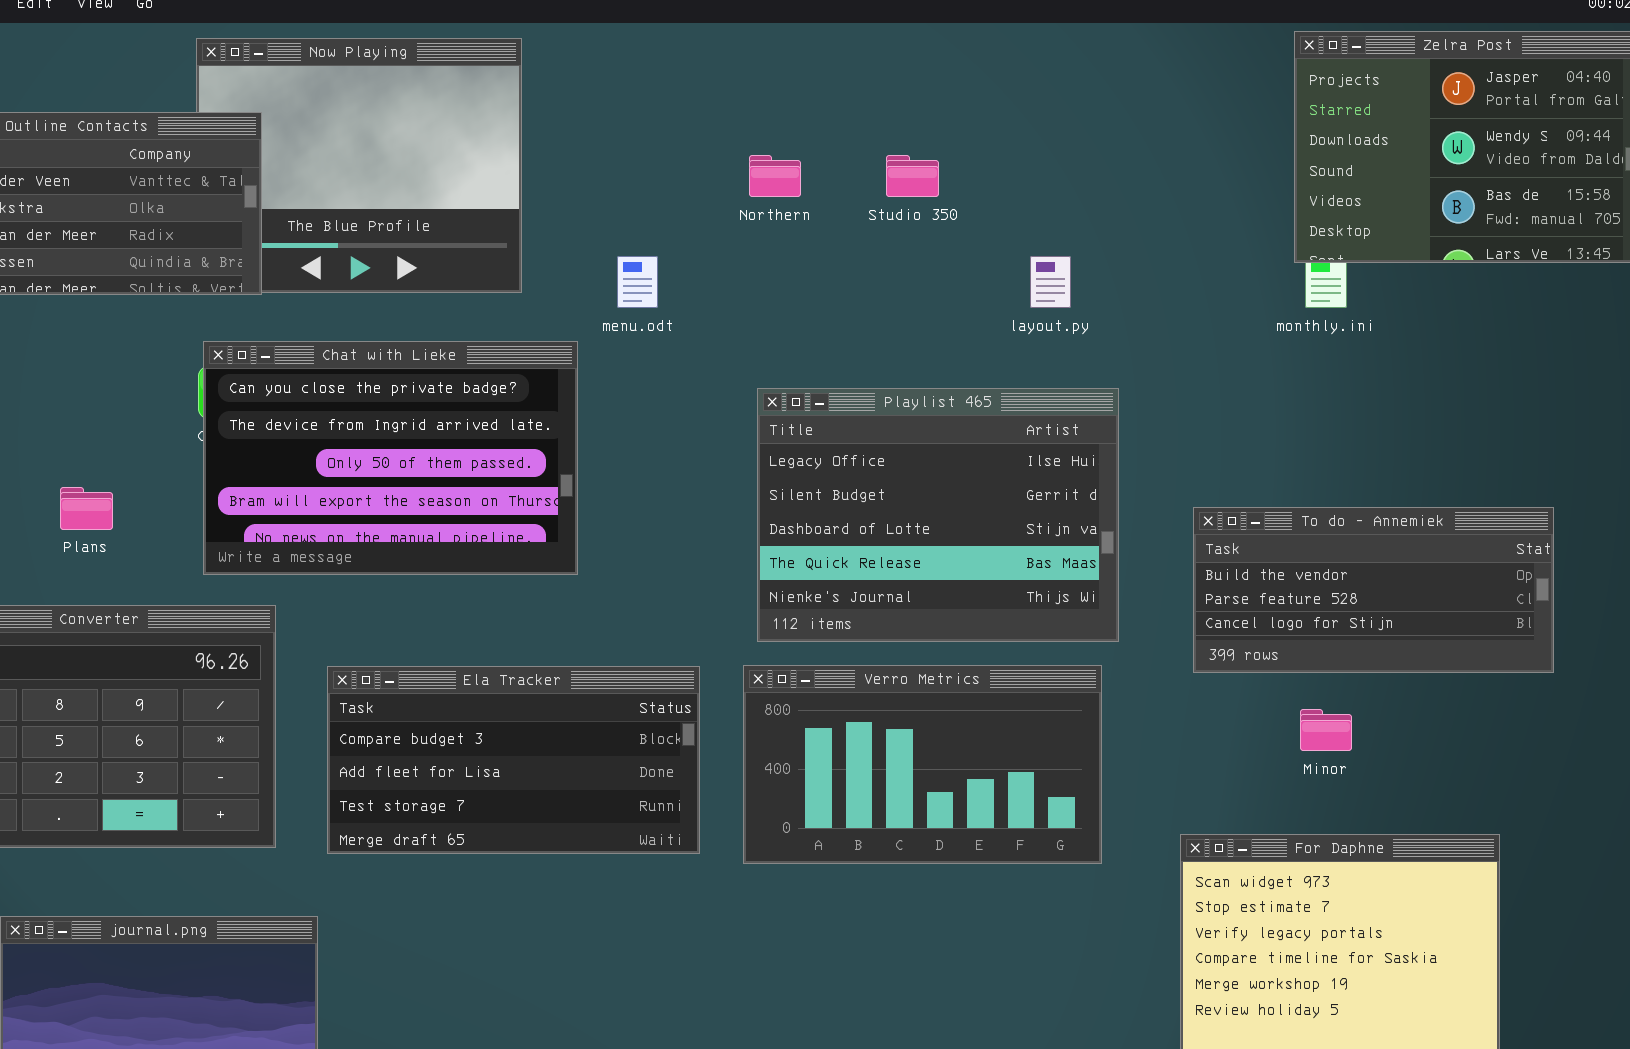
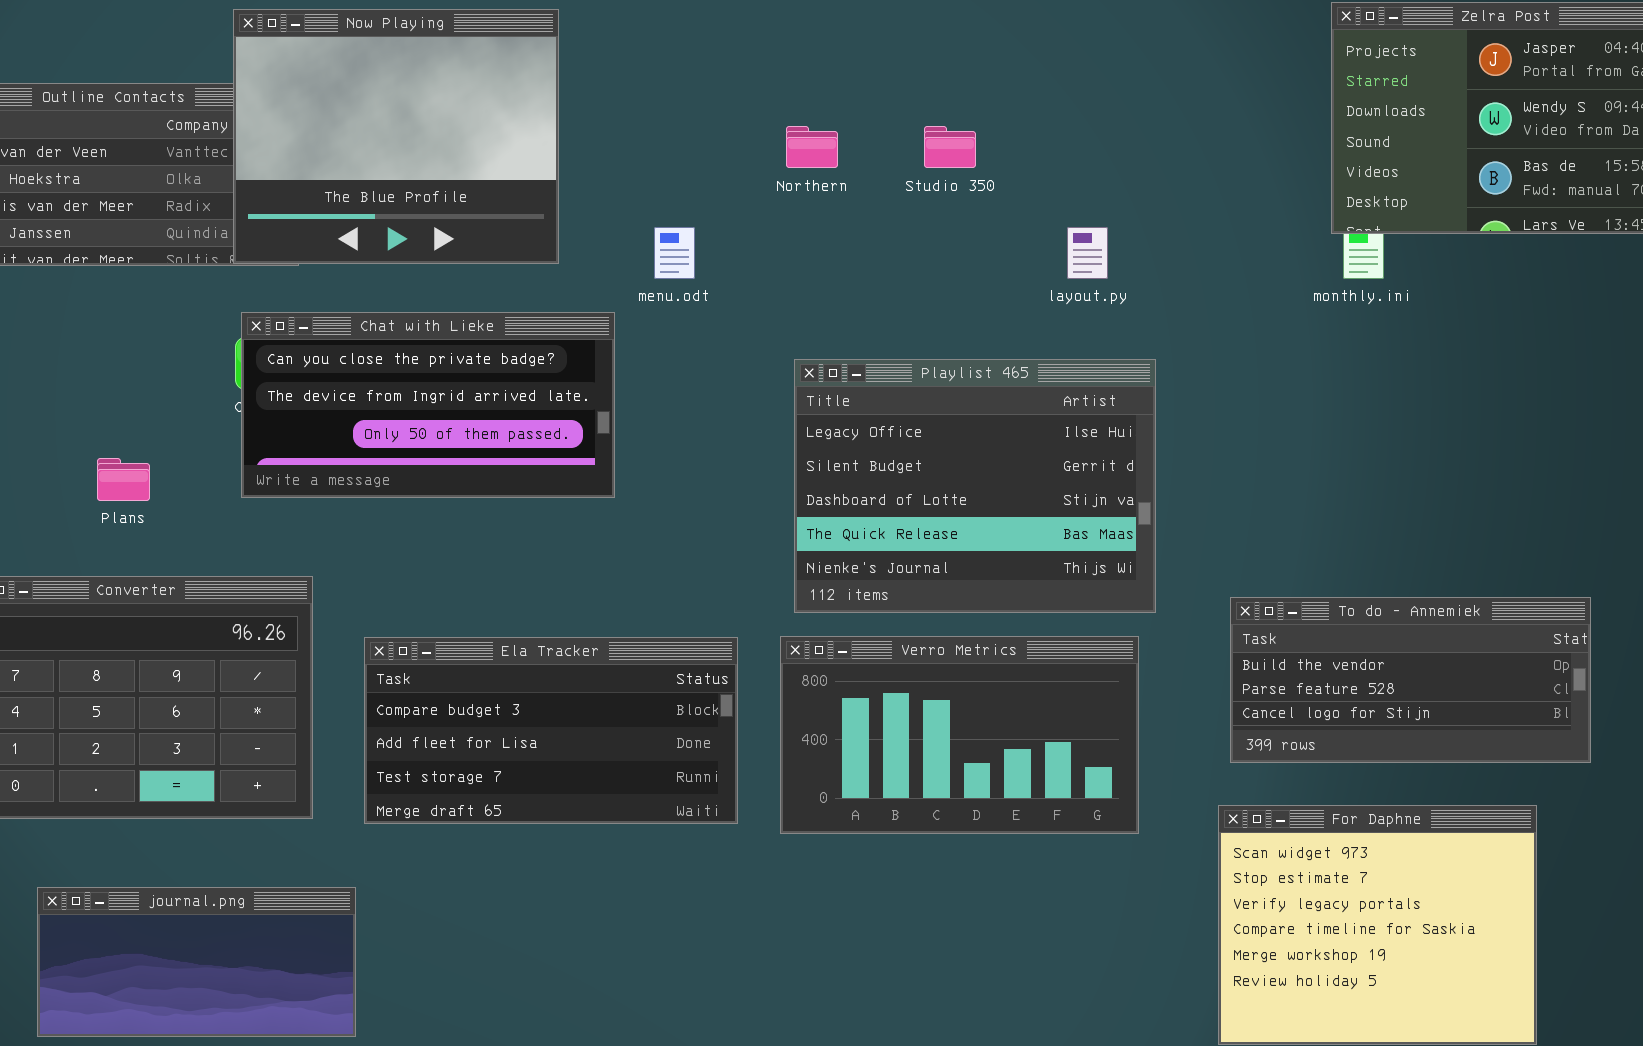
Now Playing: [196,38,522,293] -> [233,9,559,264], raised
Chat with Lieke: [203,341,578,575] -> [241,312,615,498], resized
To do - Annemiek: [1193,507,1554,673] -> [1230,597,1591,763], moved

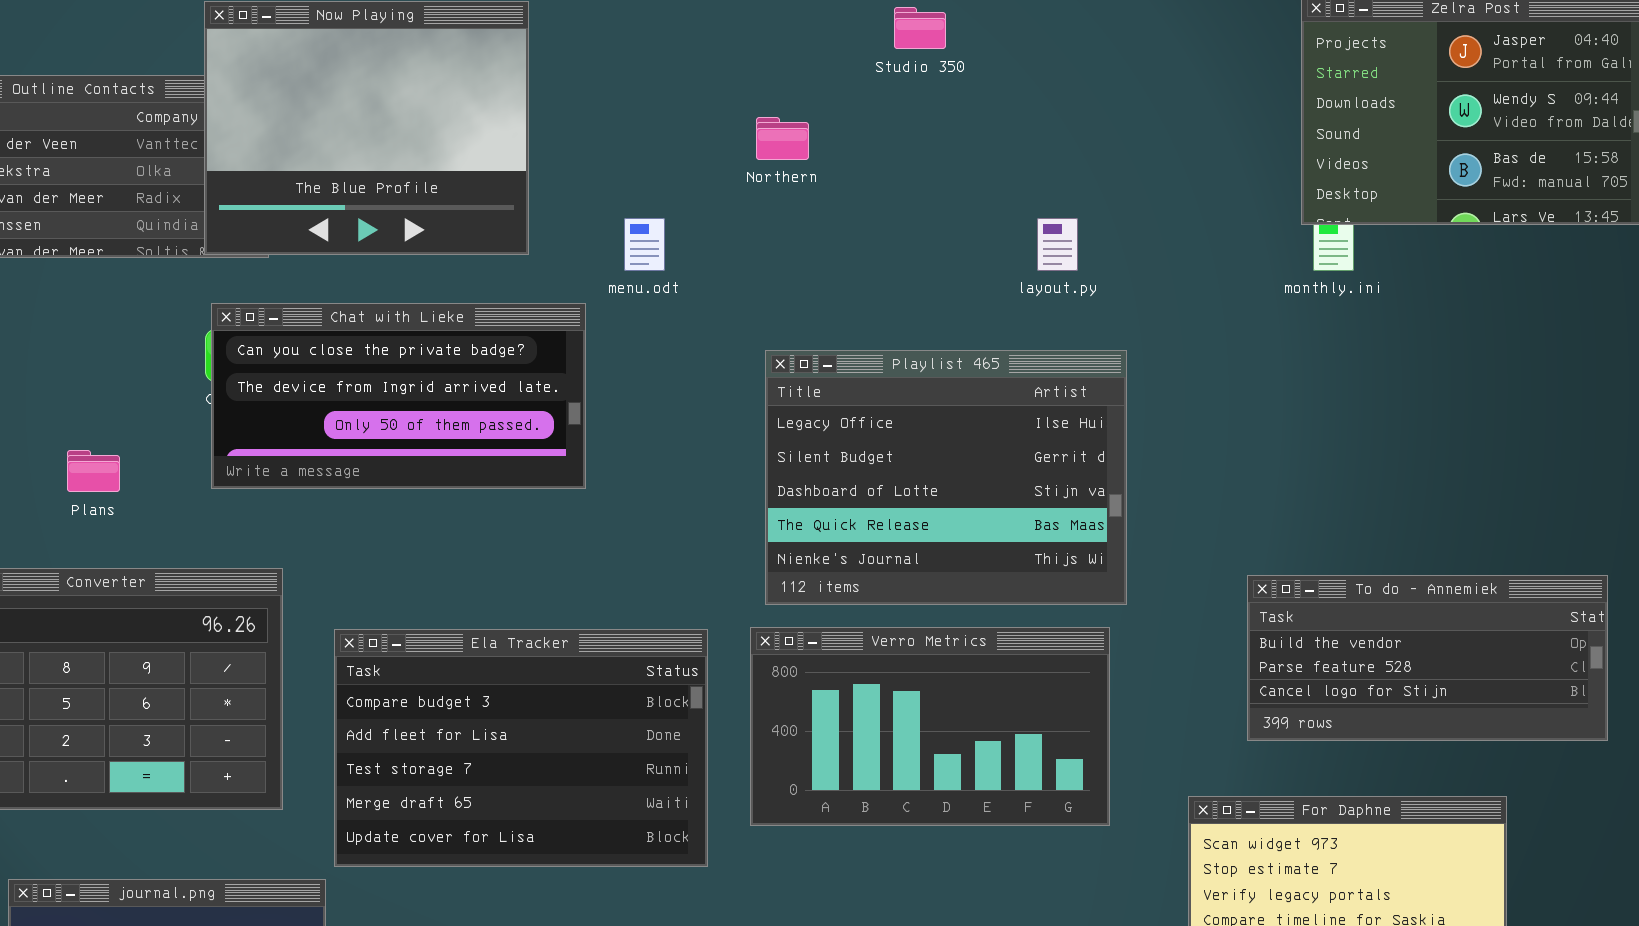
Studio 350: [924,126,976,168] -> [894,7,946,49], moved
To do - Annemiek: [1230,597,1591,763] -> [1247,575,1608,741], moved
Ela Tracker: [364,637,738,824] -> [334,629,708,867], resized

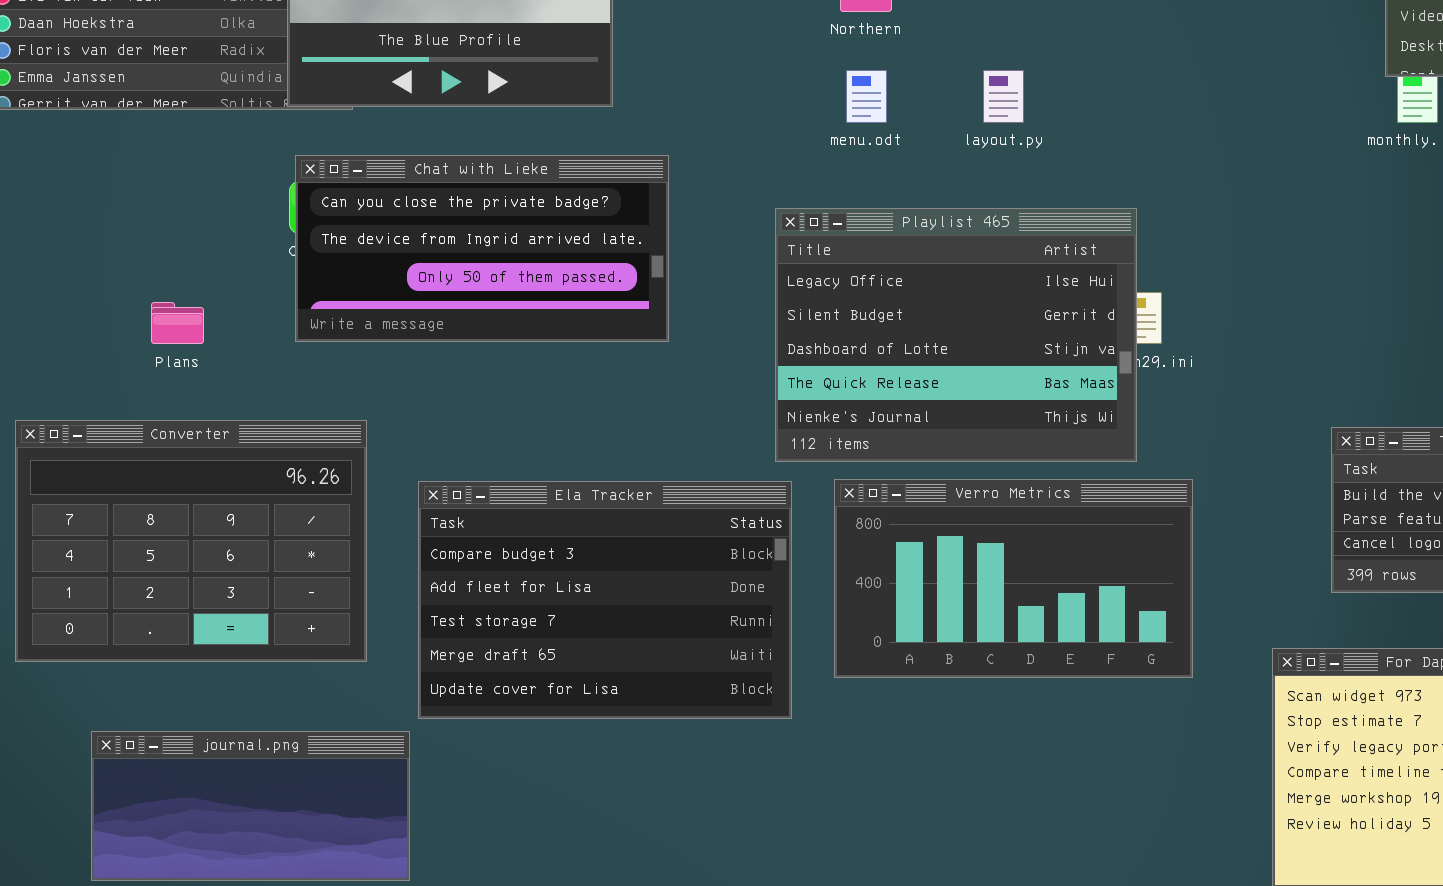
menu.odt: [624,218,665,271] -> [846,70,887,123], moved
layout.py: [1037,218,1078,271] -> [983,70,1024,123], moved
Playlist 465: [765,350,1127,605] -> [775,208,1137,462], moved

